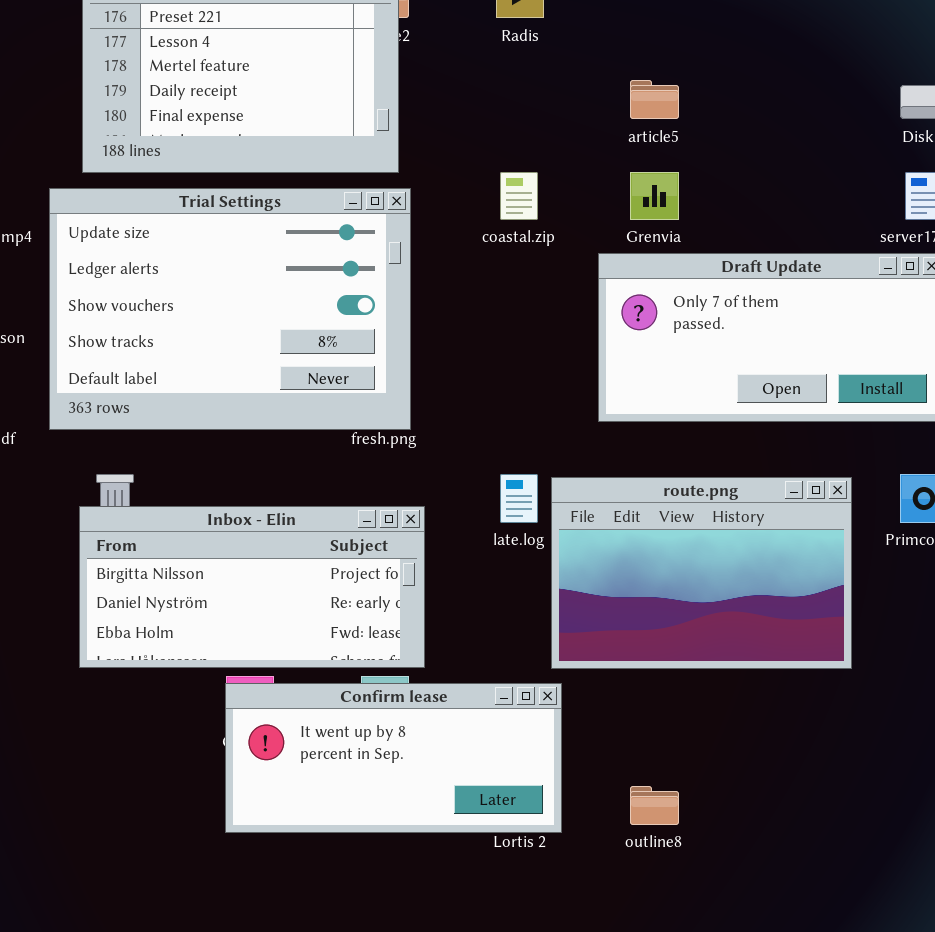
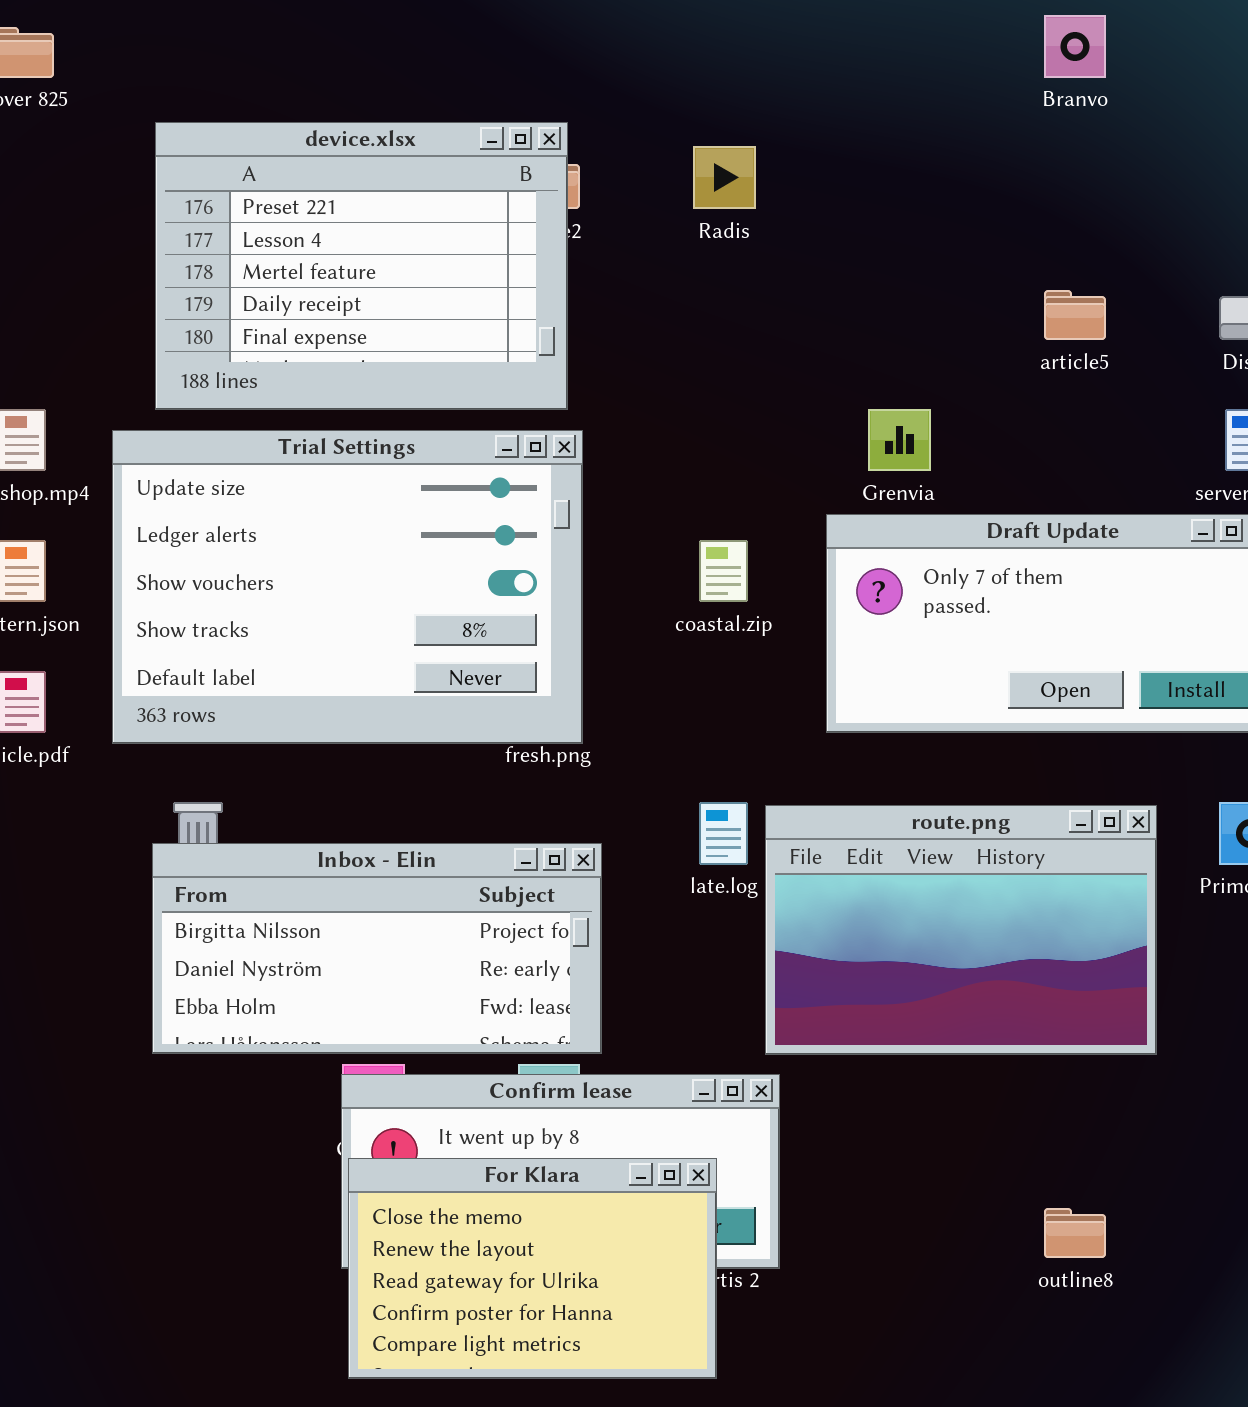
article5: [630,80,679,119] -> [1044,290,1106,340], moved
coastal.zip: [500,172,538,220] -> [699,540,748,602], moved
For Klara: none -> [348,1158,717,1379], opened
outline8: [630,786,679,825] -> [1044,1208,1106,1258], moved

